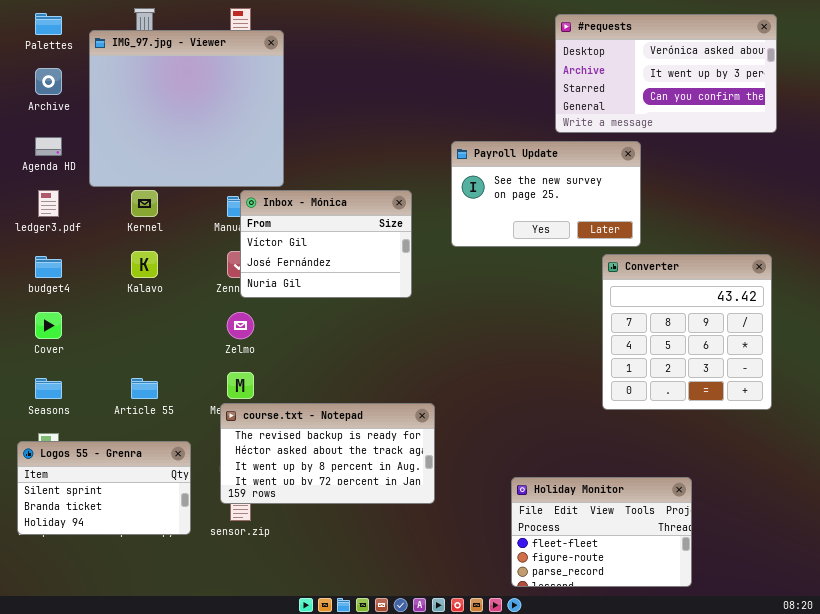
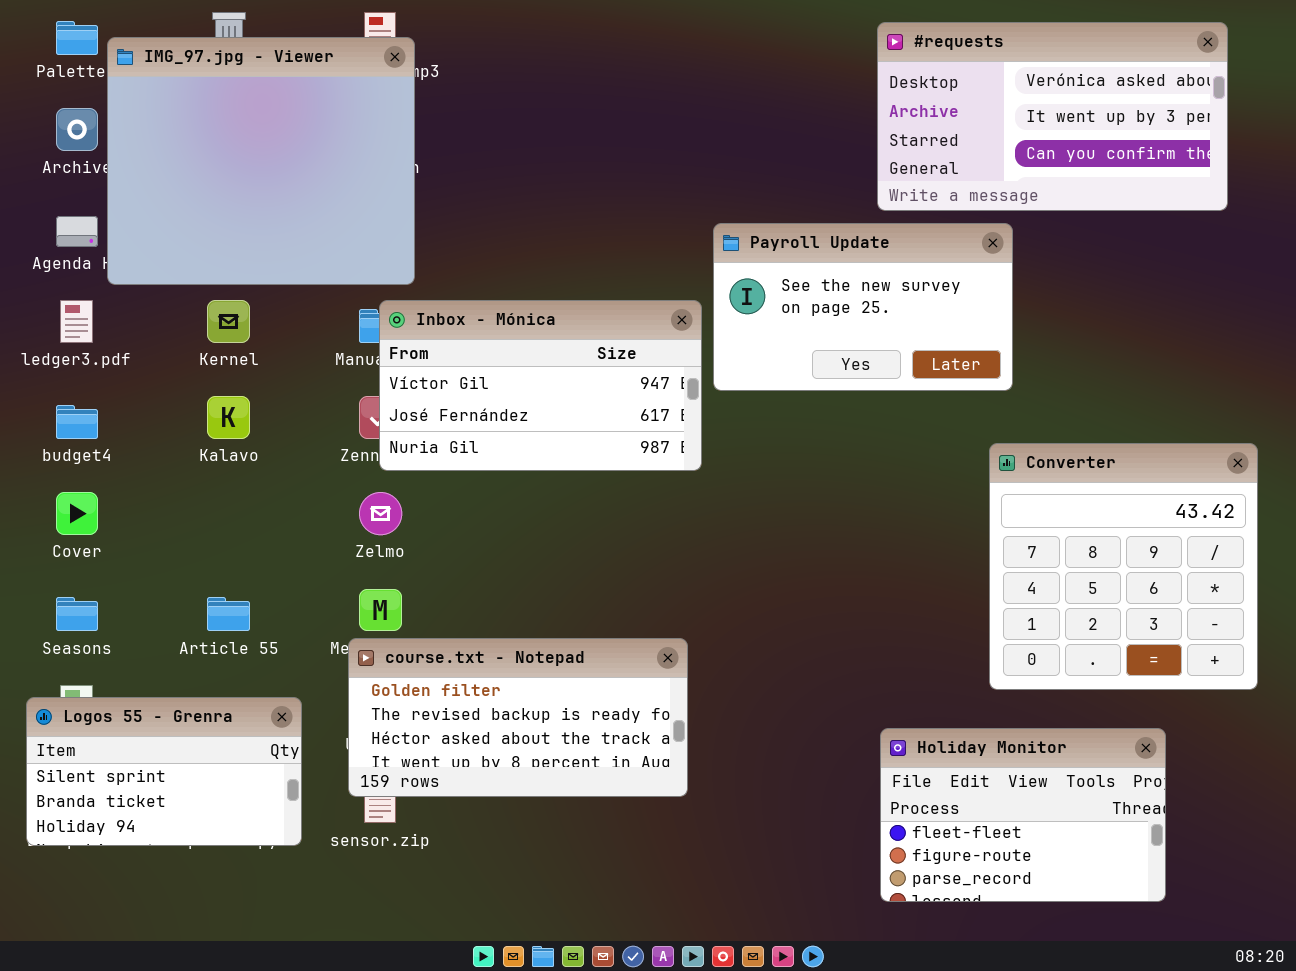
IMG_97.jpg - Viewer: [89,30,284,187] -> [107,37,415,285], moved
Inbox - Mónica: [240,190,412,298] -> [379,300,702,471], resized
Converter: [602,254,772,410] -> [989,443,1258,690], moved
course.txt - Notepad: [220,403,435,504] -> [348,638,688,797], scrolled up 1 row
Holiday Monitor: [511,477,692,587] -> [880,728,1166,902], moved

